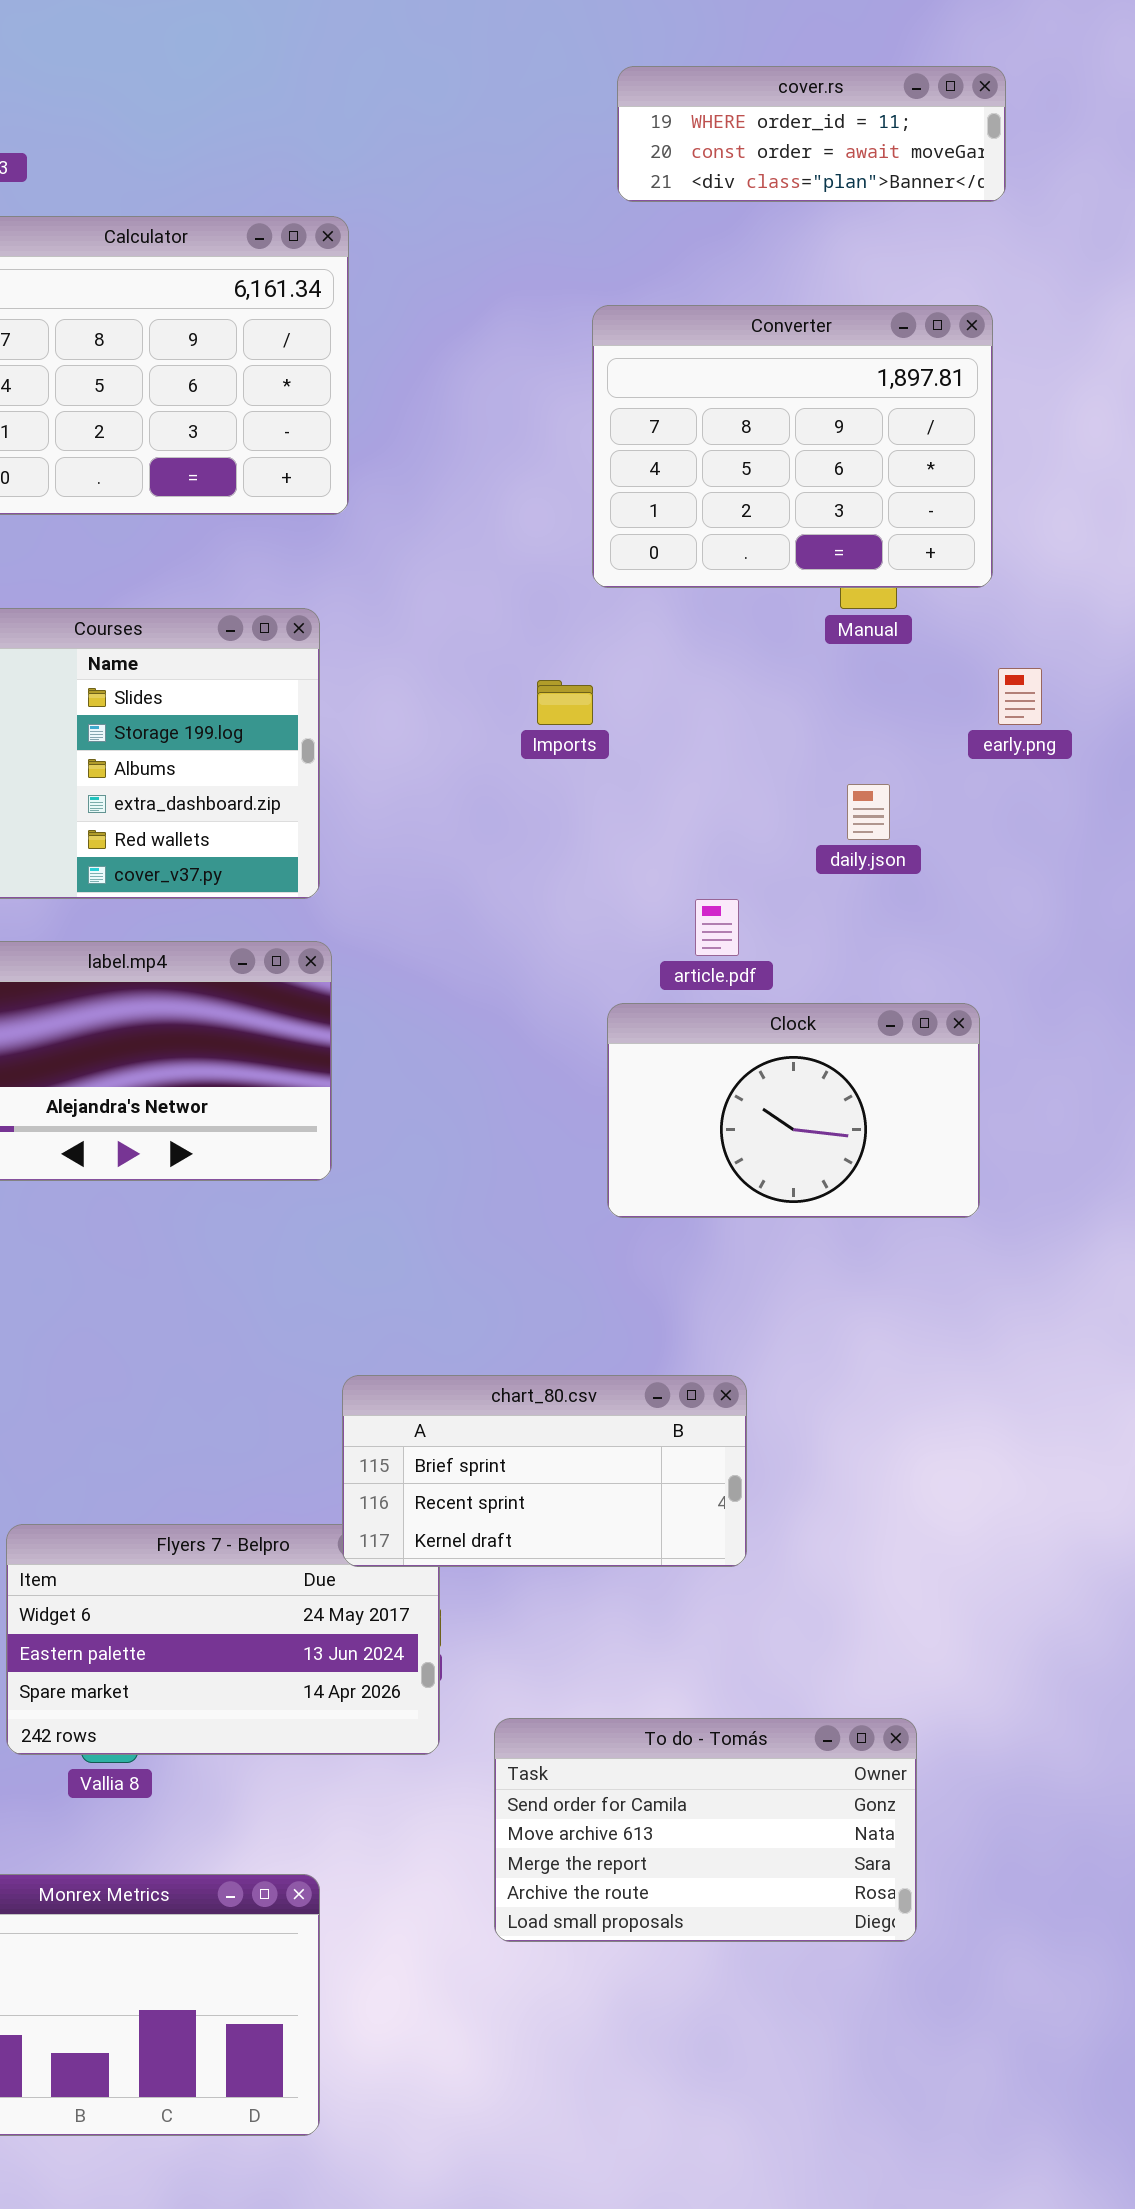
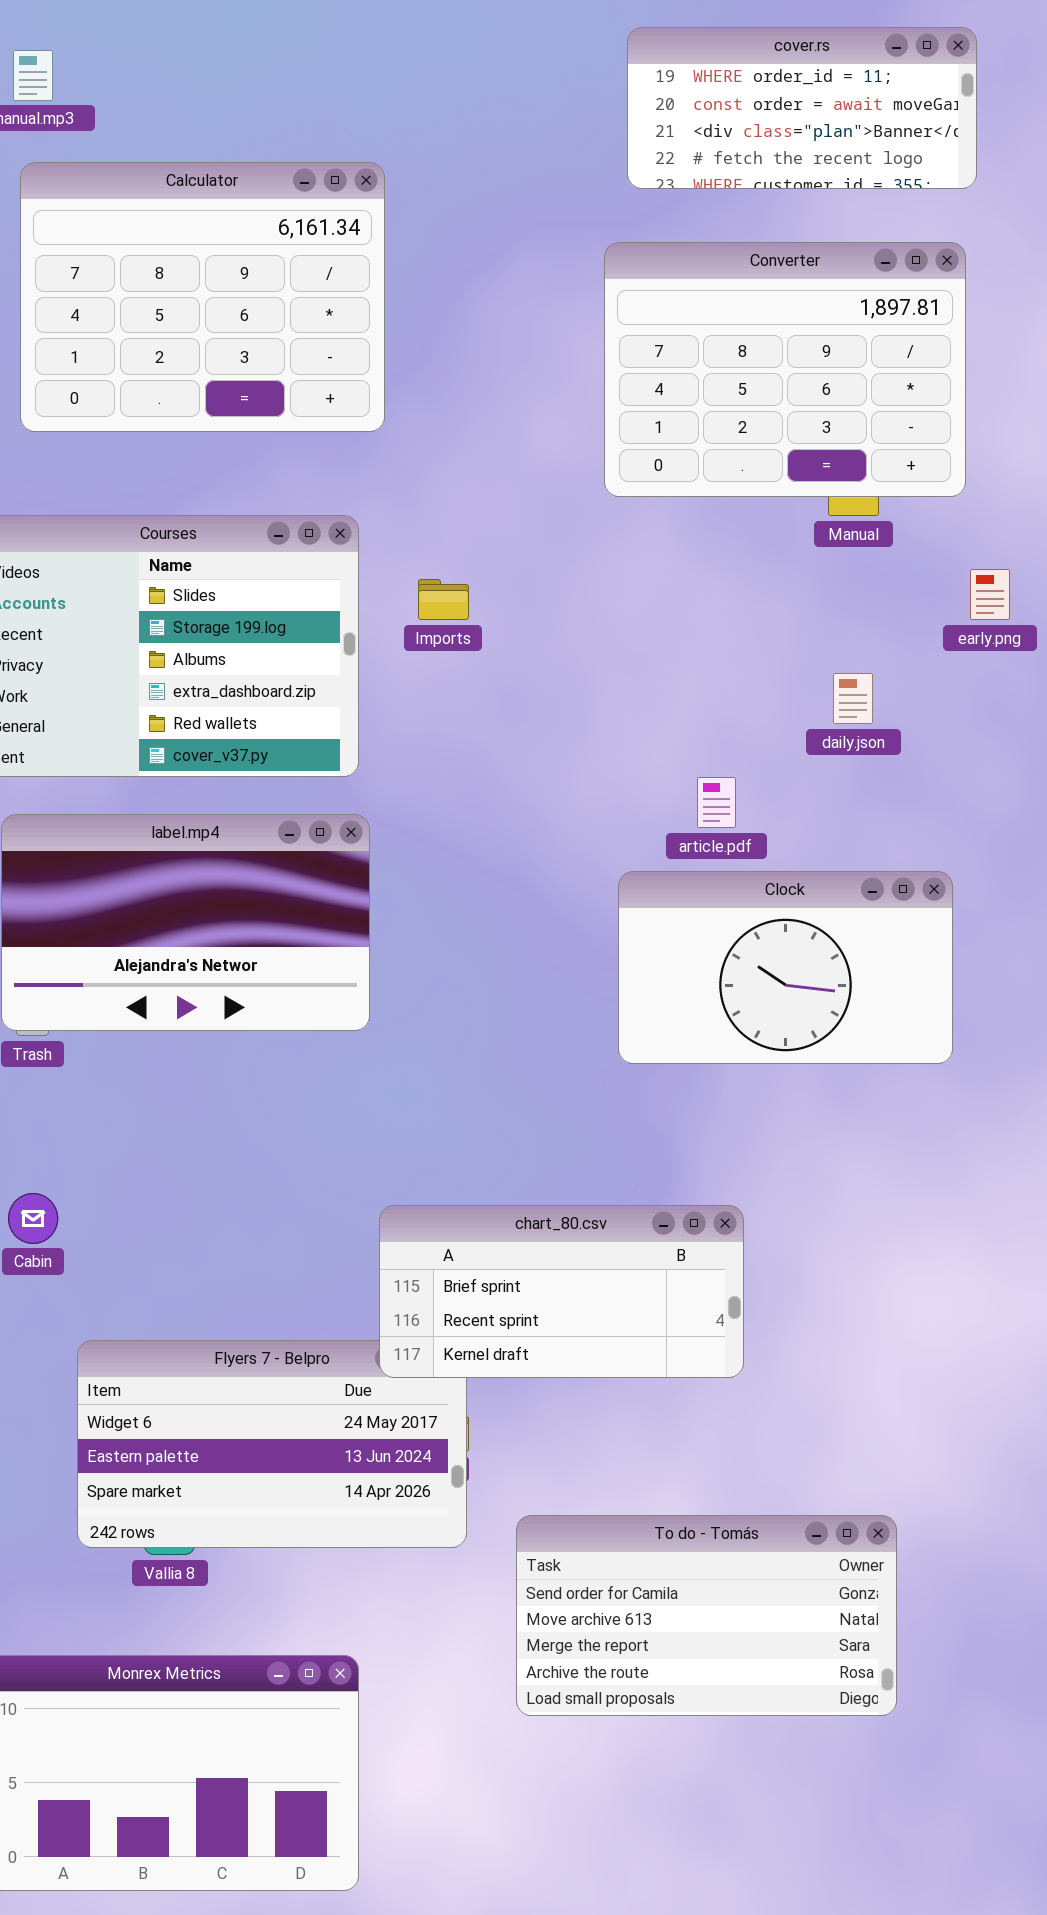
cover.rs: [617,66,1006,202] -> [627,27,977,189], resized
Imports: [537,680,593,725] -> [418,579,469,620], moved

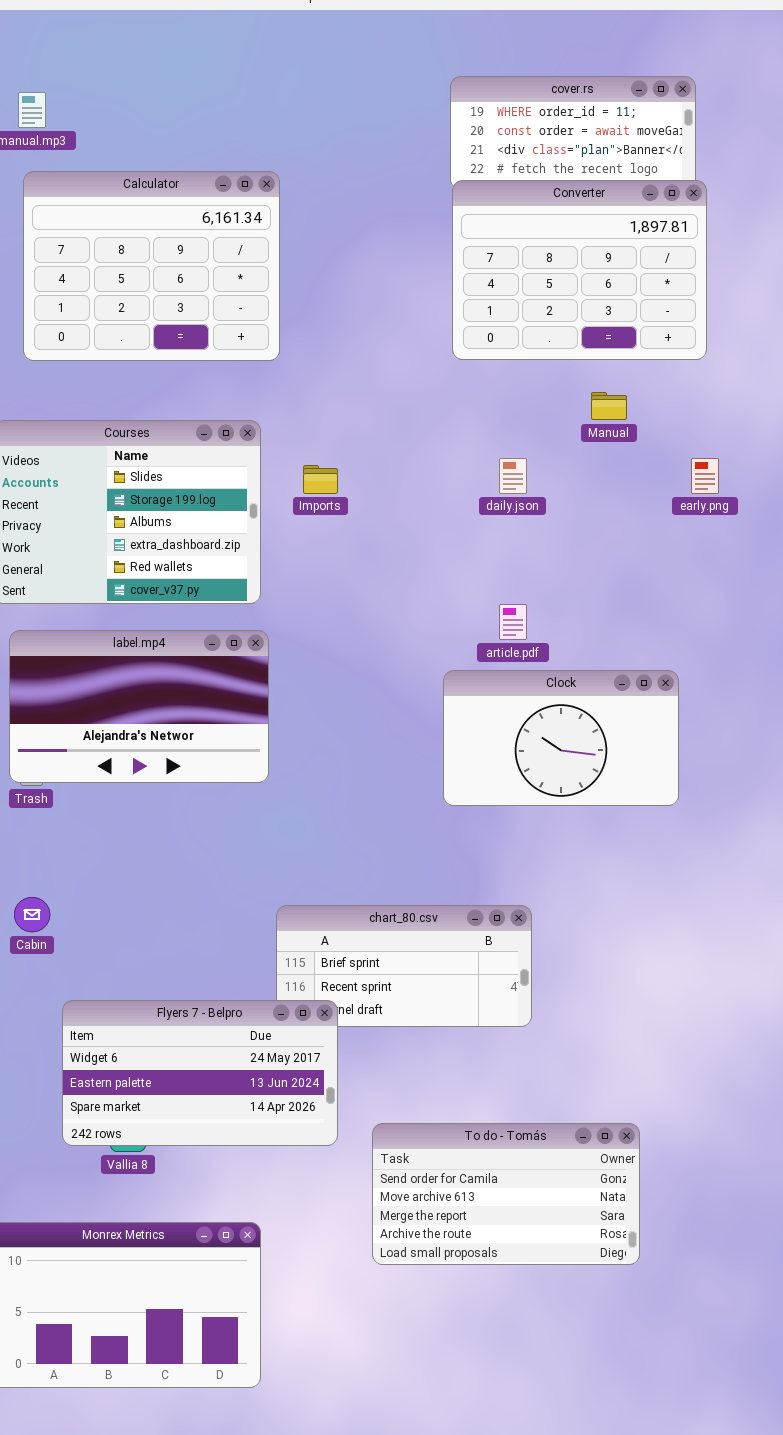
Converter: [604,242,966,497] -> [452,180,707,360], moved
daily.json: [833,673,873,724] -> [499,458,527,494], moved
Flyers 7 - Belpro: [77,1340,467,1548] -> [62,1000,338,1146], raised

